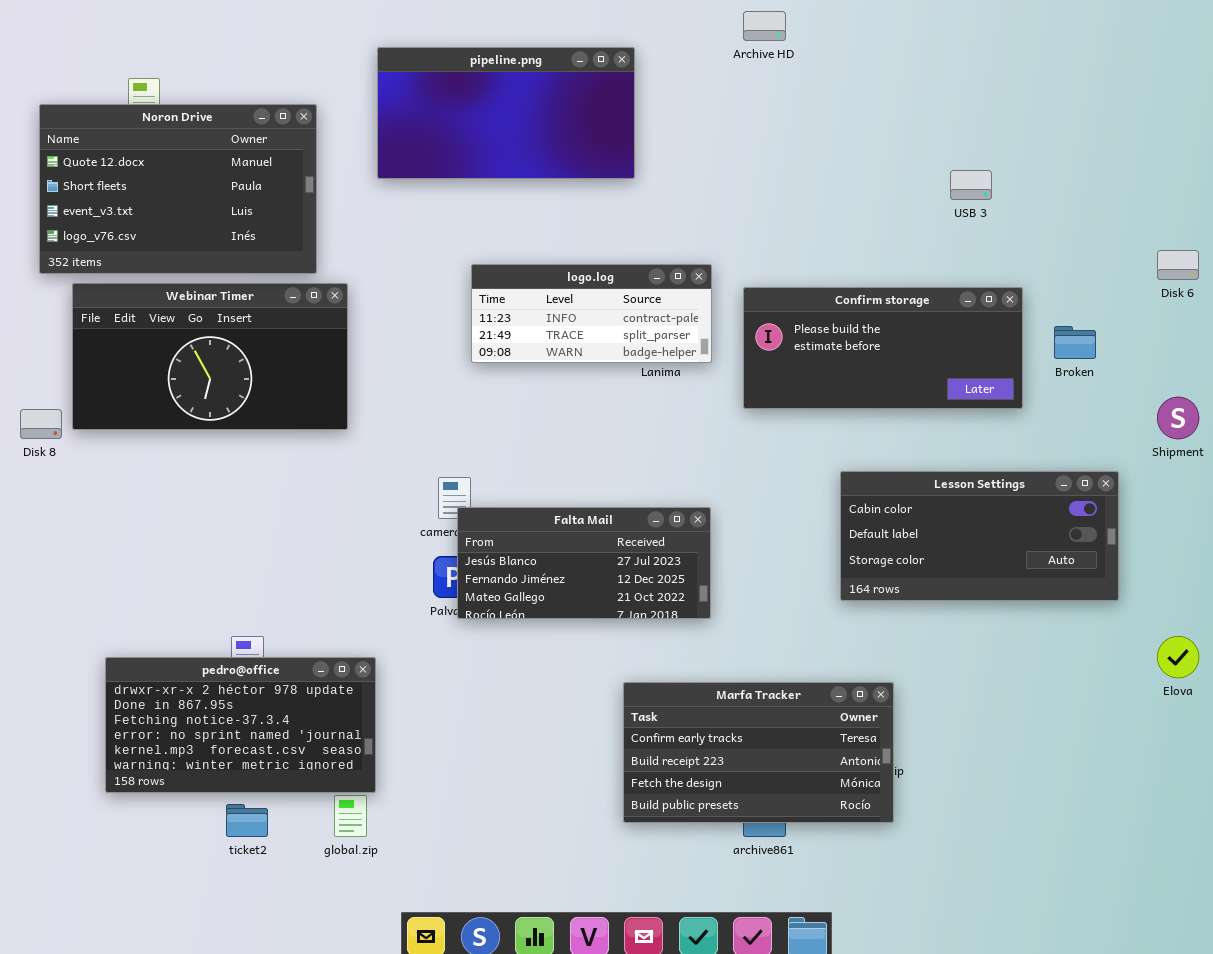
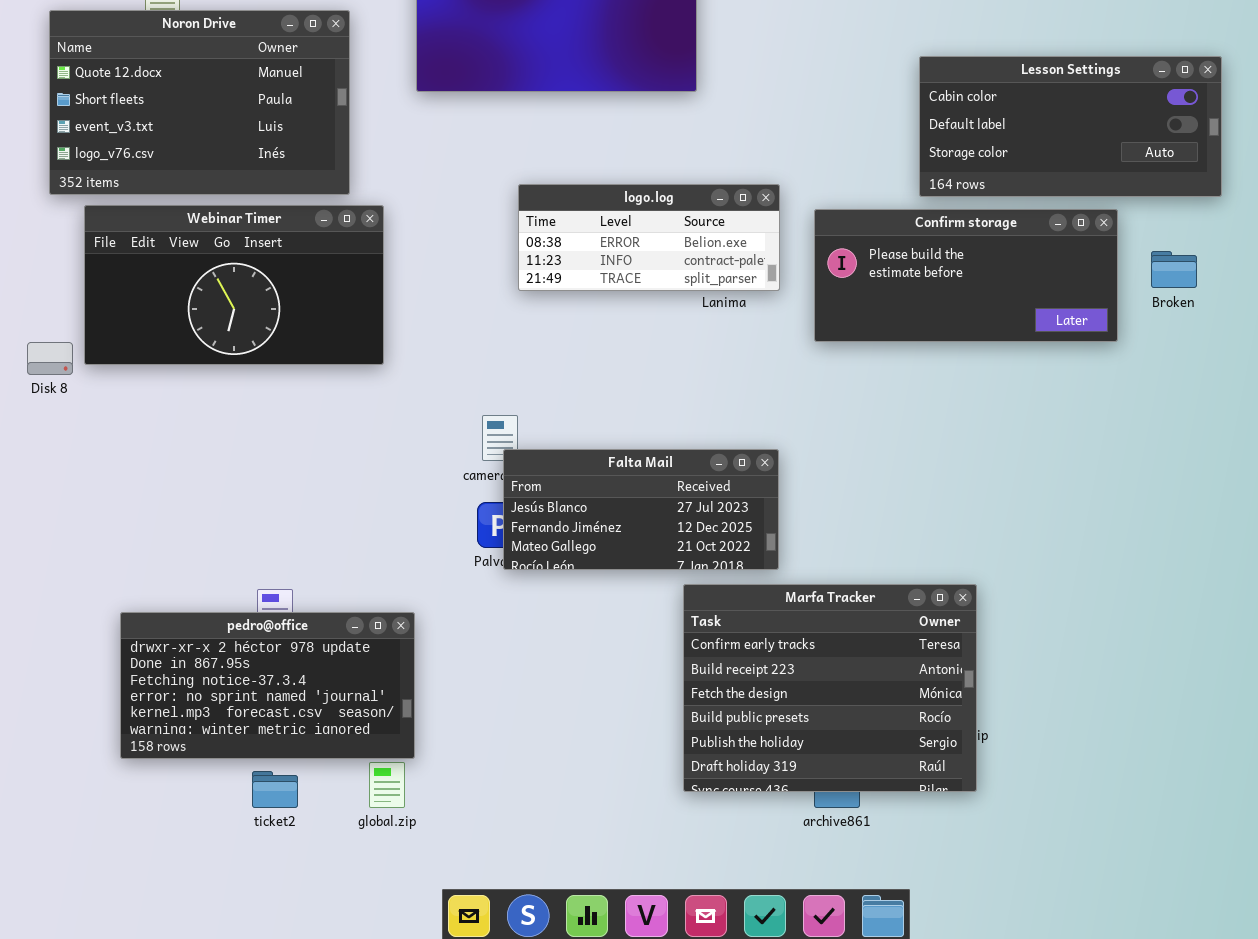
logo.log: [471,264,712,363] -> [518,184,780,291], scrolled up 1 row
Lesson Settings: [840,471,1119,601] -> [919,56,1222,197], moved
Marfa Tracker: [623,682,894,823] -> [683,584,977,792], resized

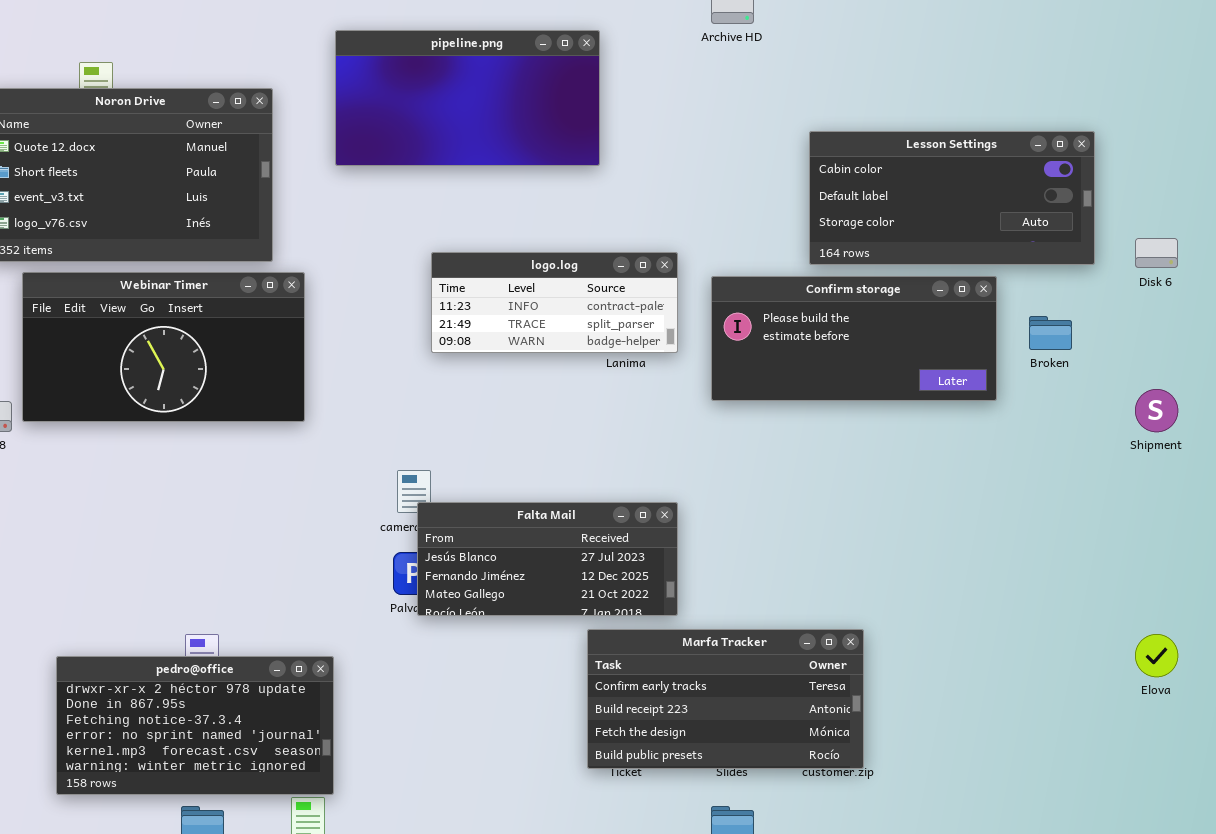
logo.log: [518,184,780,291] -> [431,252,678,353], scrolled down 1 row
Marfa Tracker: [683,584,977,792] -> [587,629,864,769], resized

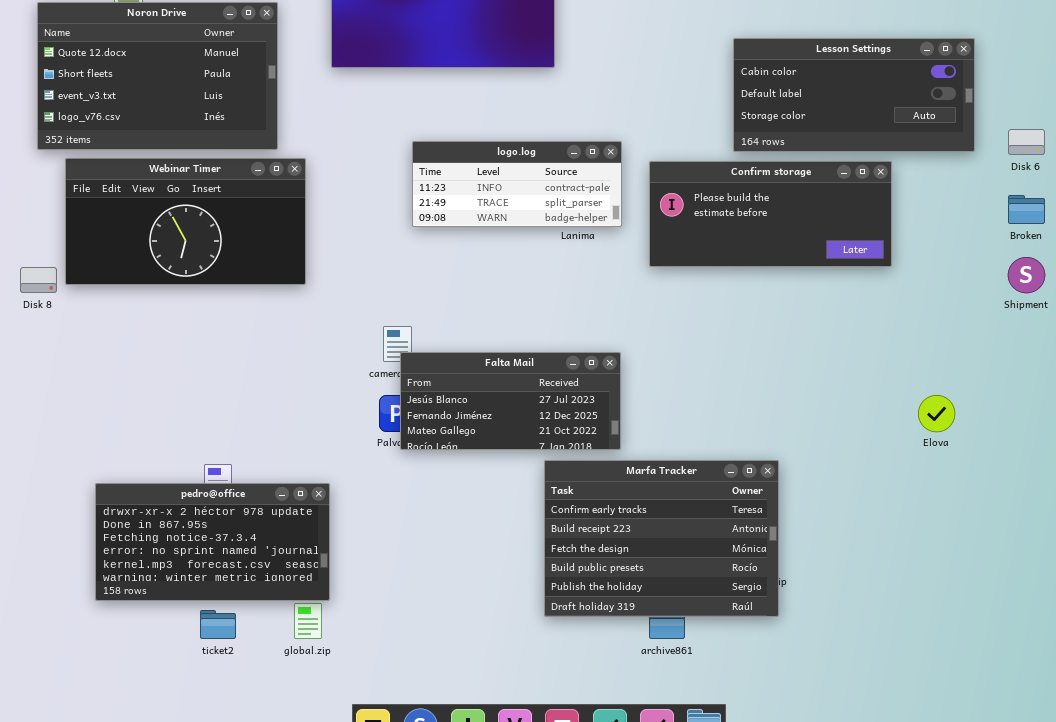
Broken: [1029,316,1072,350] -> [1008,195,1045,224], moved
Marfa Tracker: [587,629,864,769] -> [544,460,779,617], resized
Elova: [1135,634,1178,677] -> [918,395,955,432], moved

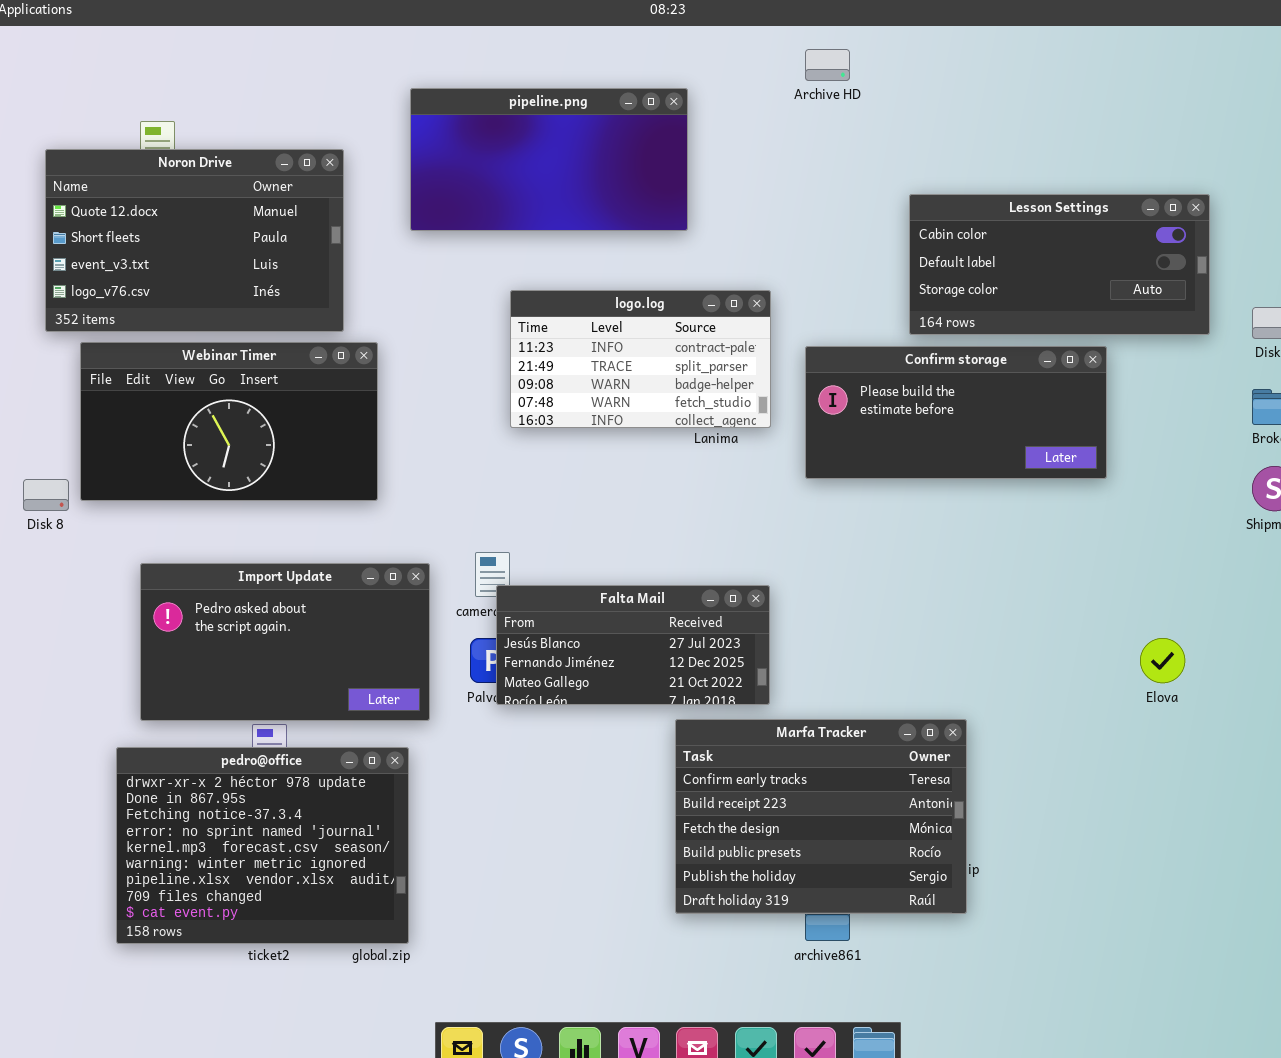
logo.log: [412,141,622,227] -> [510,290,771,428], resized
Import Update: none -> [140,563,430,721], opened
pedro@office: [95,483,330,601] -> [116,747,409,944], resized

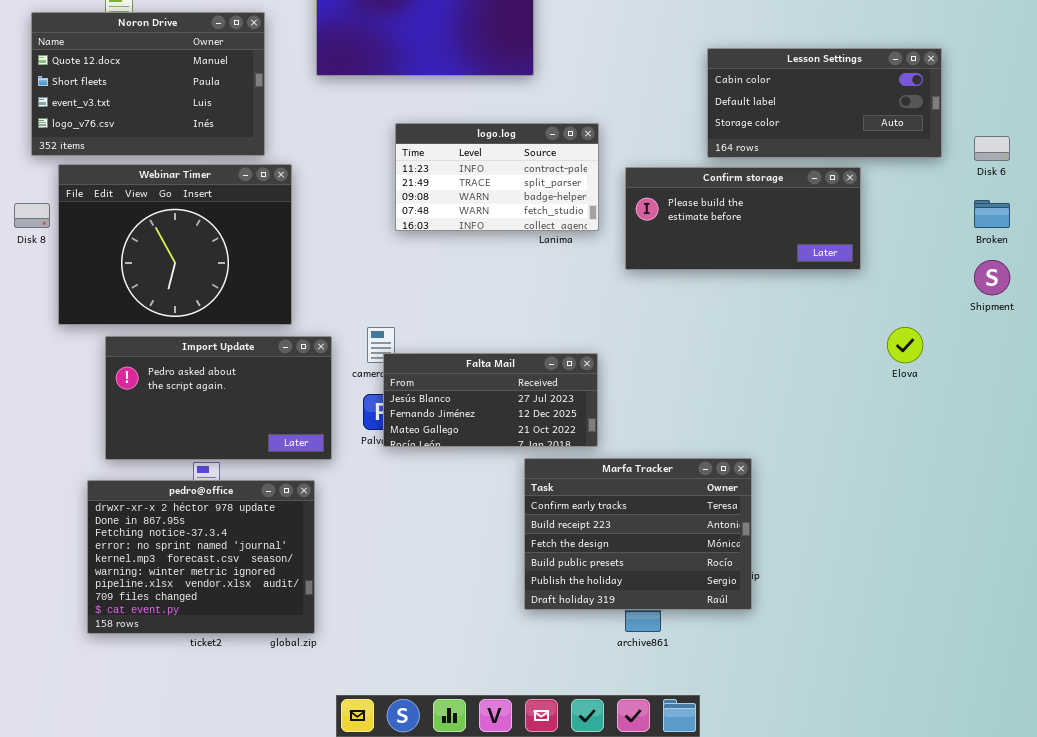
Webinar Timer: [80,342,378,501] -> [58,164,292,325], resized
Disk 8: [23,479,69,511] -> [14,203,50,228], moved
Elova: [1140,638,1185,683] -> [887,327,923,363], moved

